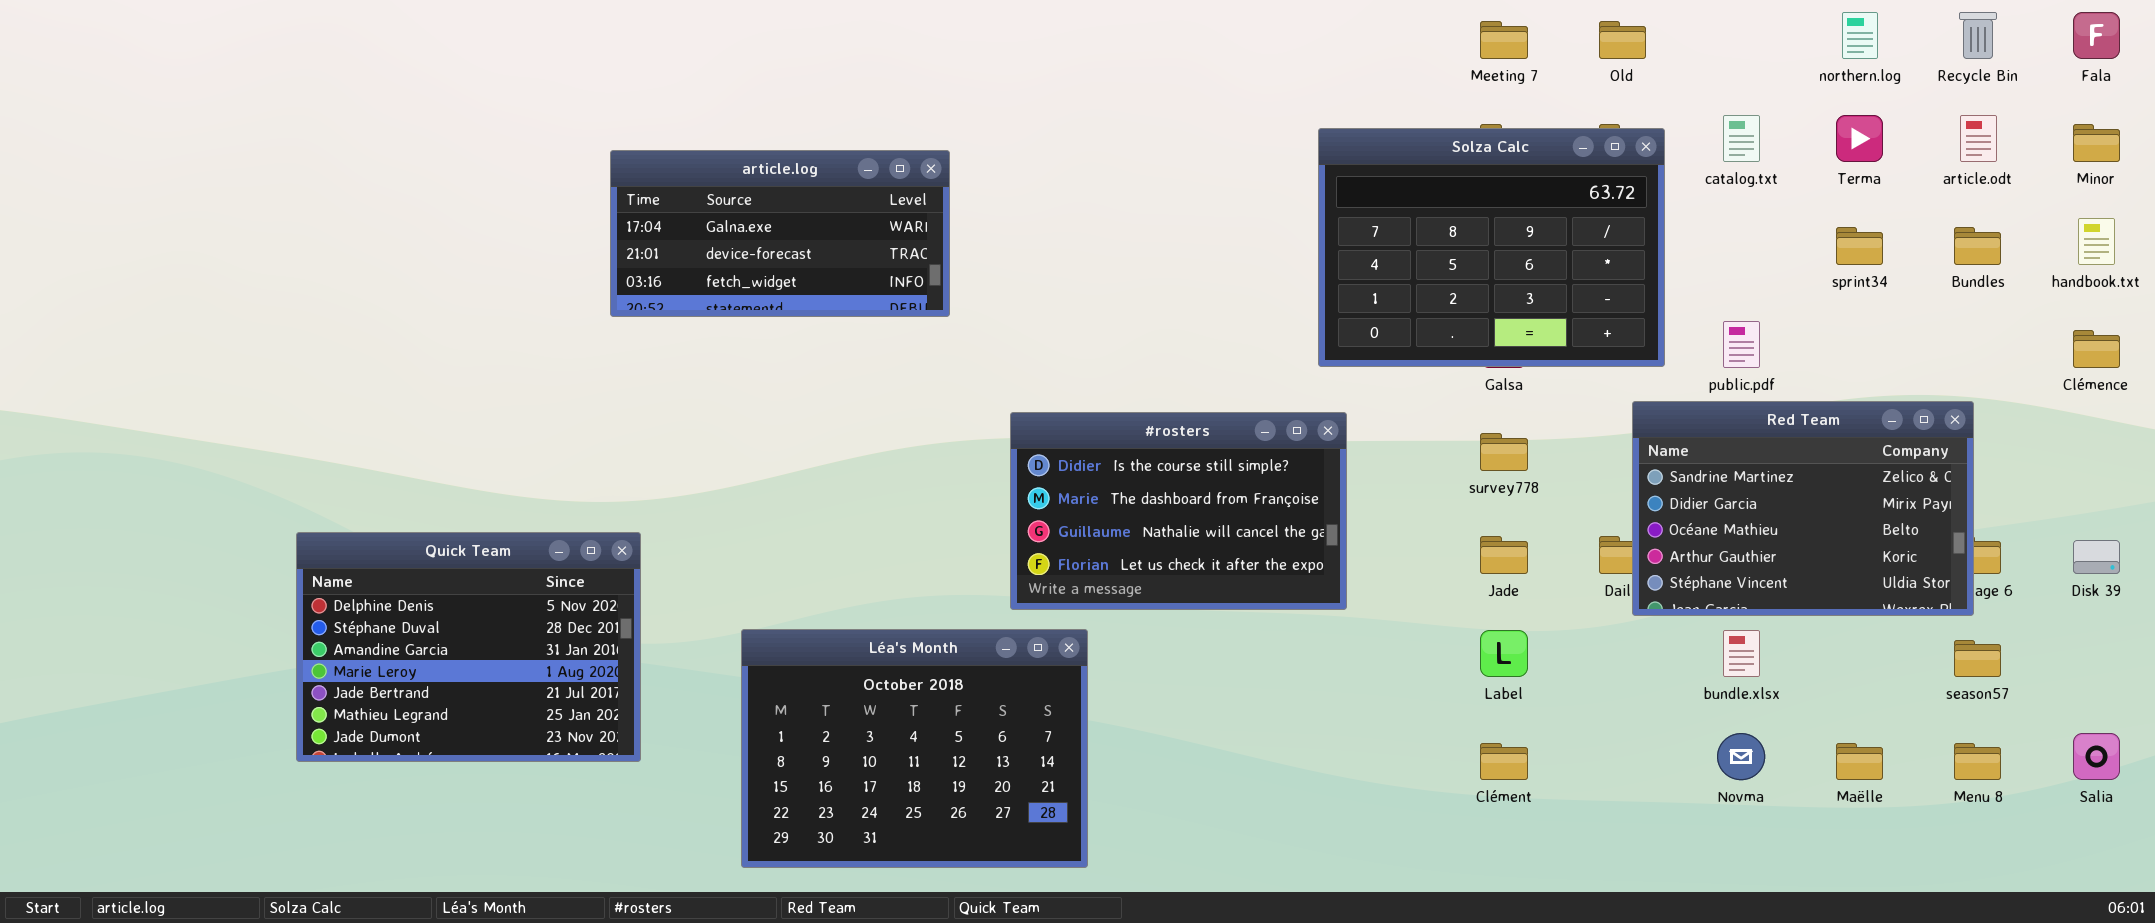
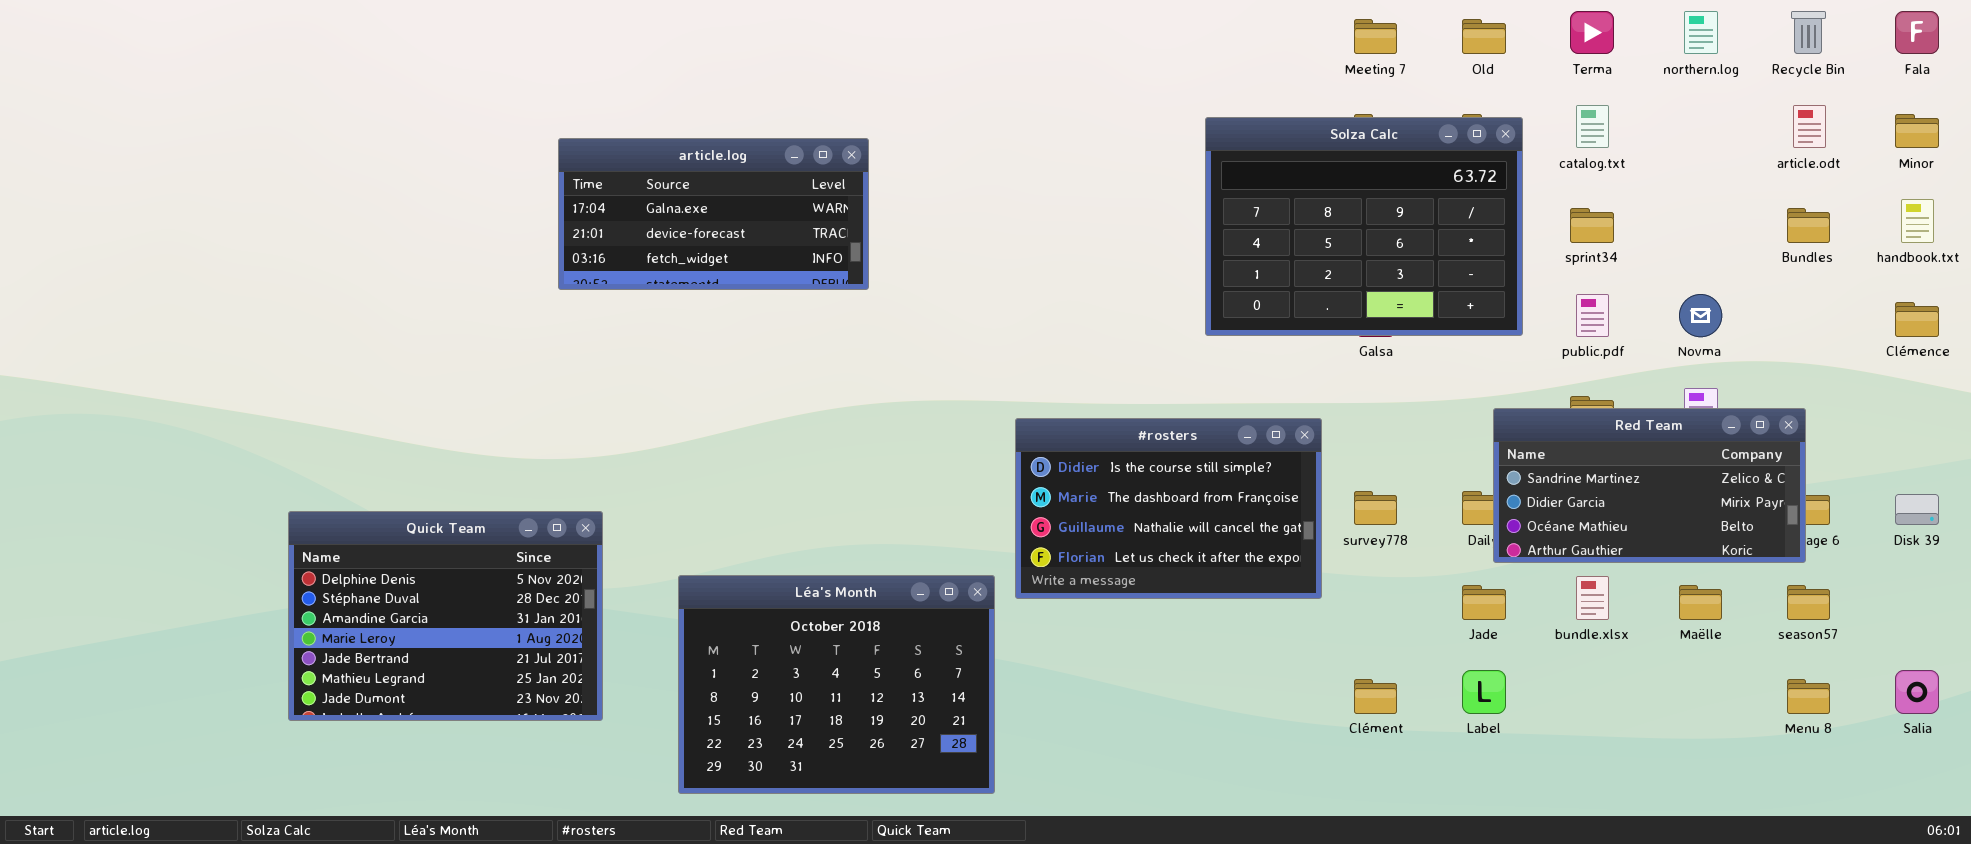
Terma: [1836,115,1883,162] -> [1570,11,1614,54], moved
sprint34: [1836,227,1883,265] -> [1570,208,1614,243], moved
Red Team: [1632,401,1974,616] -> [1493,408,1806,563], resized
#rosters: [1010,412,1347,610] -> [1015,418,1322,599], moved
survey778: [1480,433,1528,471] -> [1354,491,1397,525], moved
Quick Team: [296,532,641,762] -> [288,511,603,721], moved
Jade: [1480,536,1528,574] -> [1462,585,1506,620], moved
Label: [1480,630,1528,677] -> [1462,670,1506,714], moved
Novma: [1717,733,1765,780] -> [1679,294,1722,337], moved
Maëlle: [1836,743,1883,780] -> [1679,585,1722,620], moved

